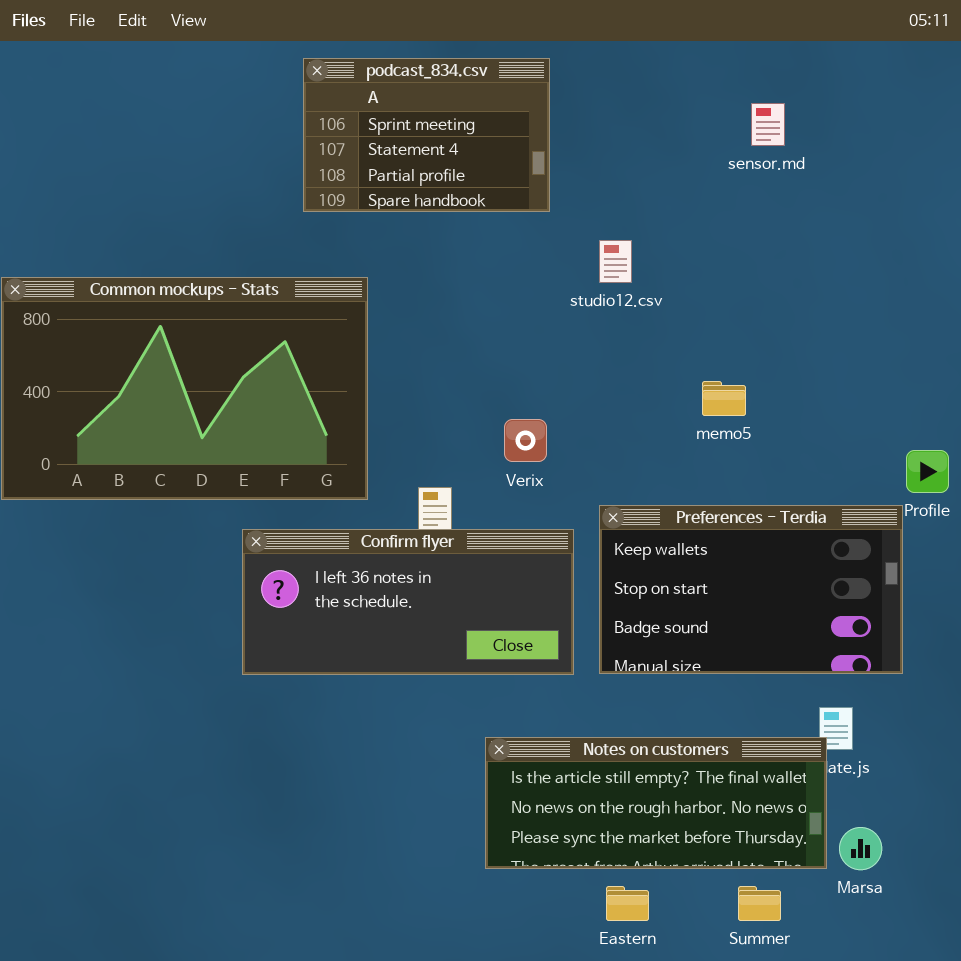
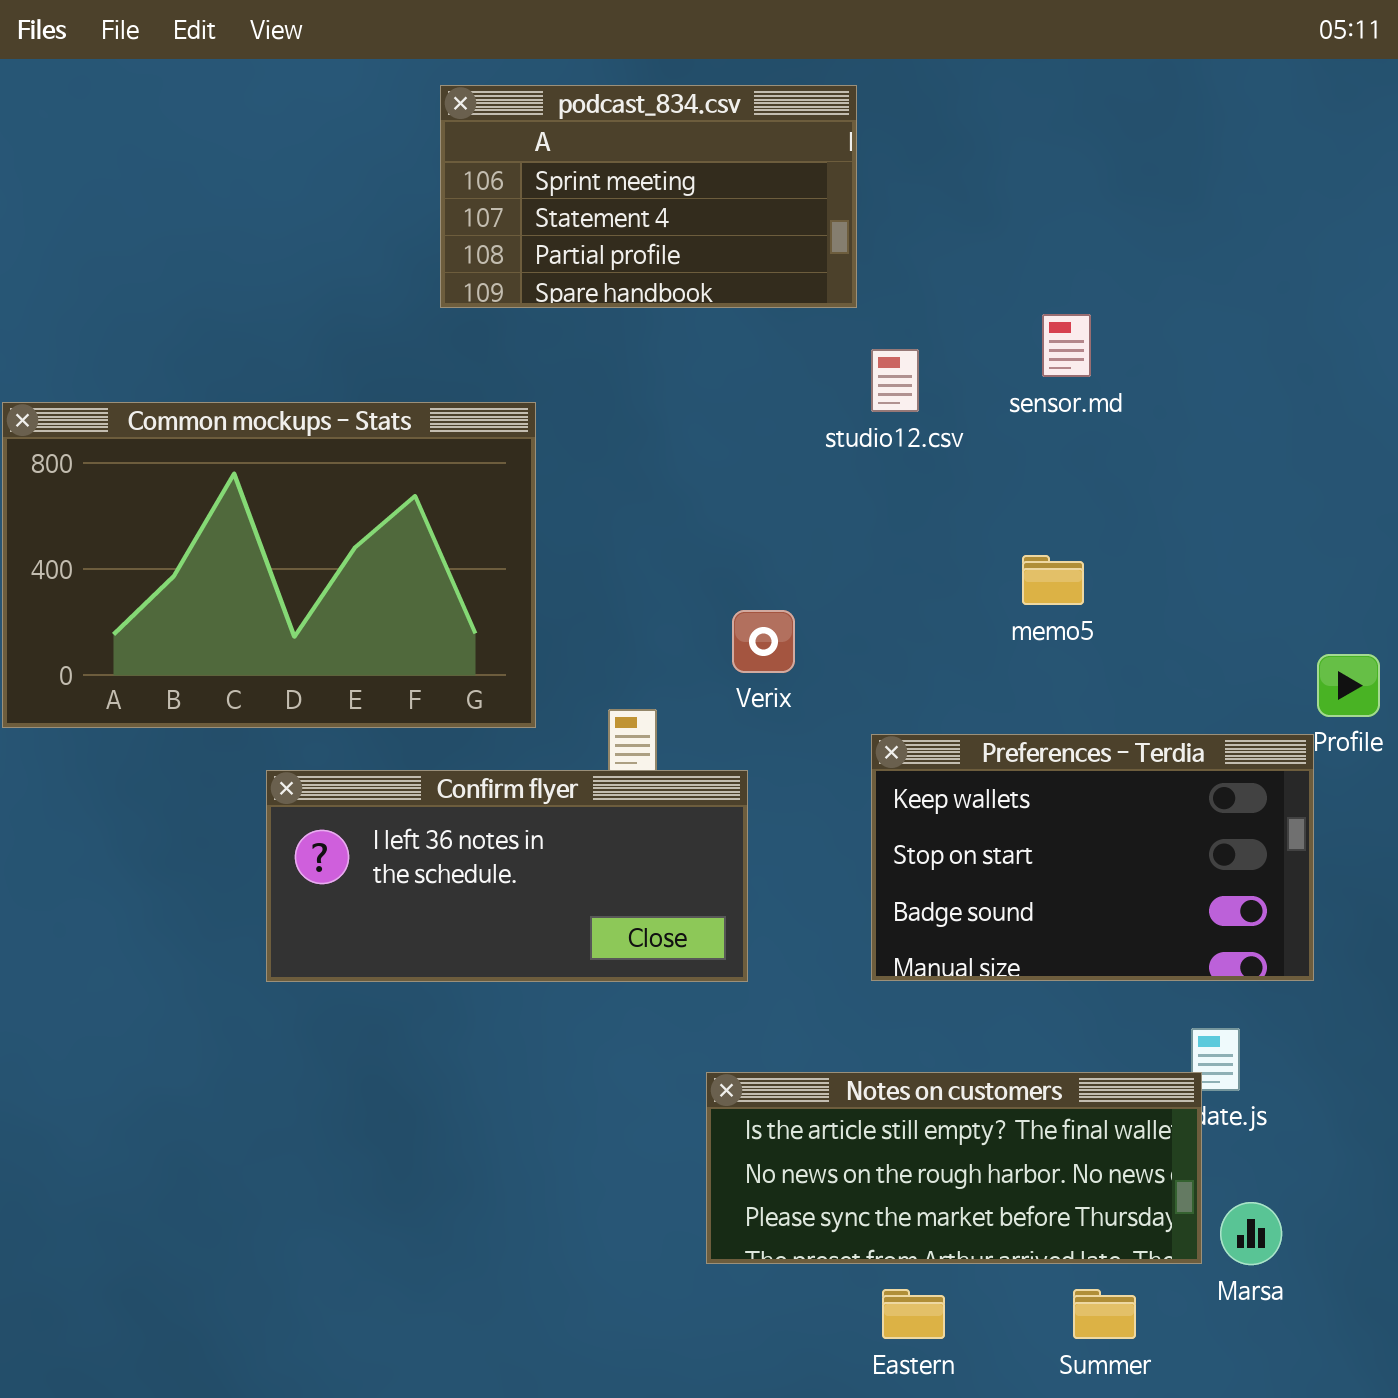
podcast_834.csv: [303,58,550,212] -> [440,85,857,308], resized
sensor.md: [751,103,785,146] -> [1042,314,1091,377], moved
Confirm flyer: [242,529,574,675] -> [266,770,748,982], moved

